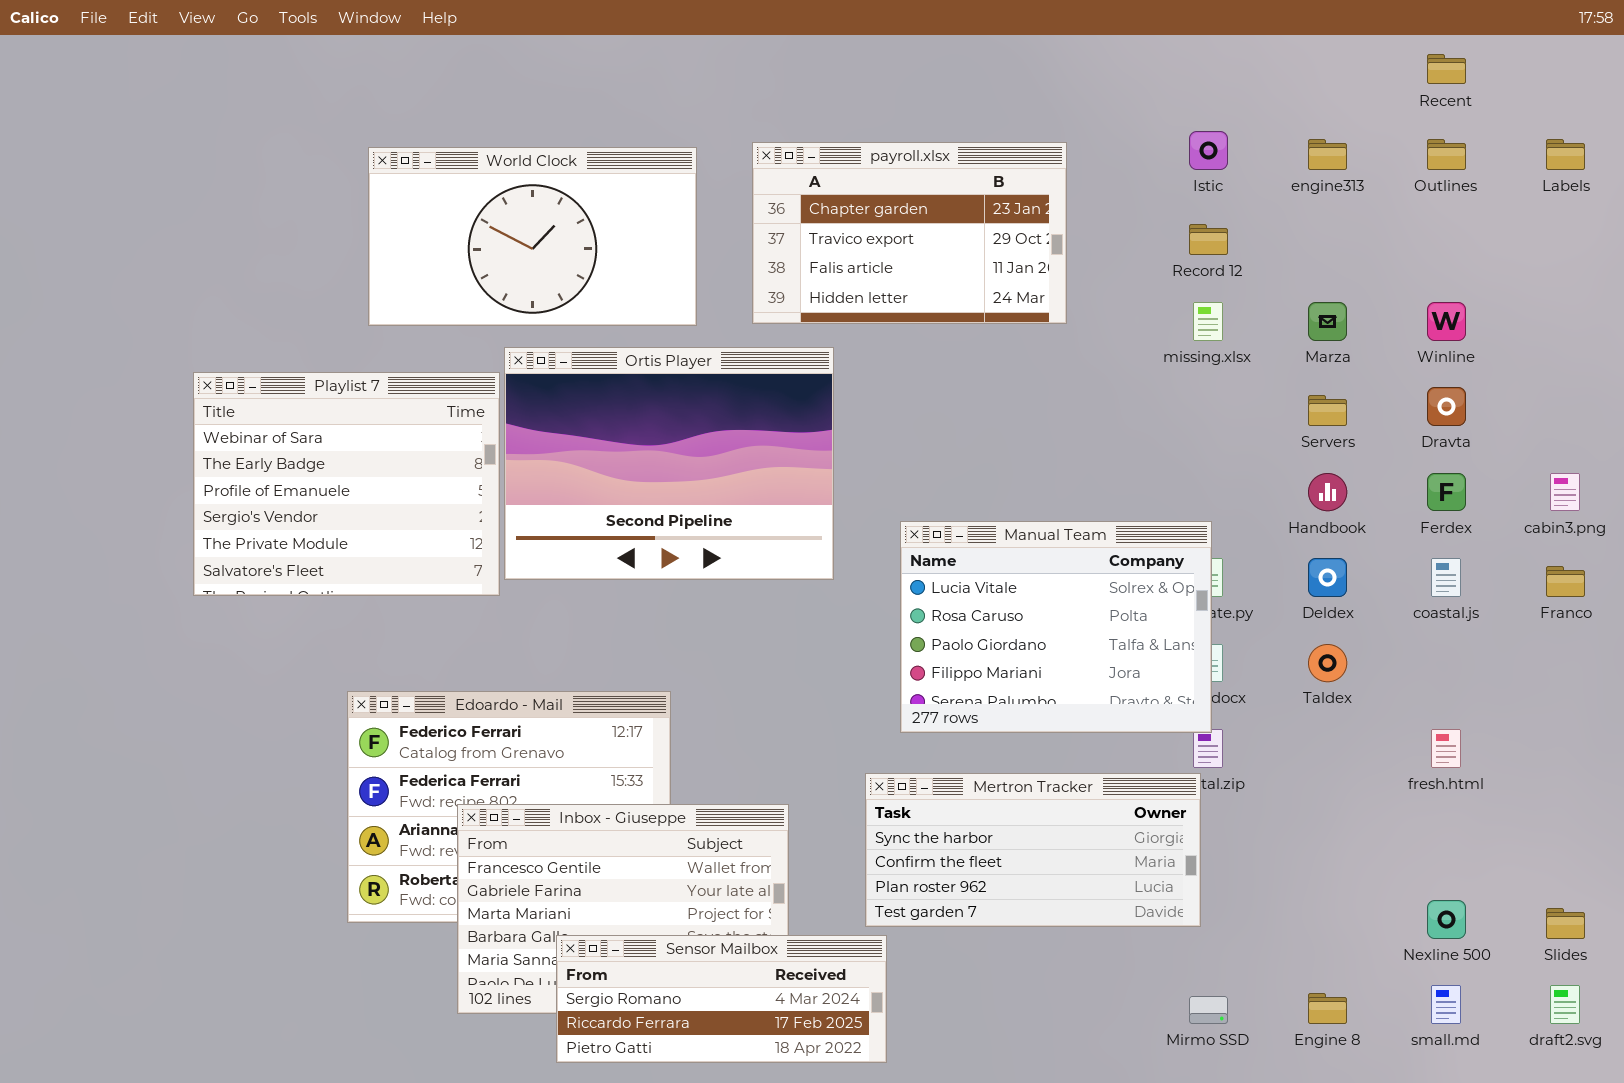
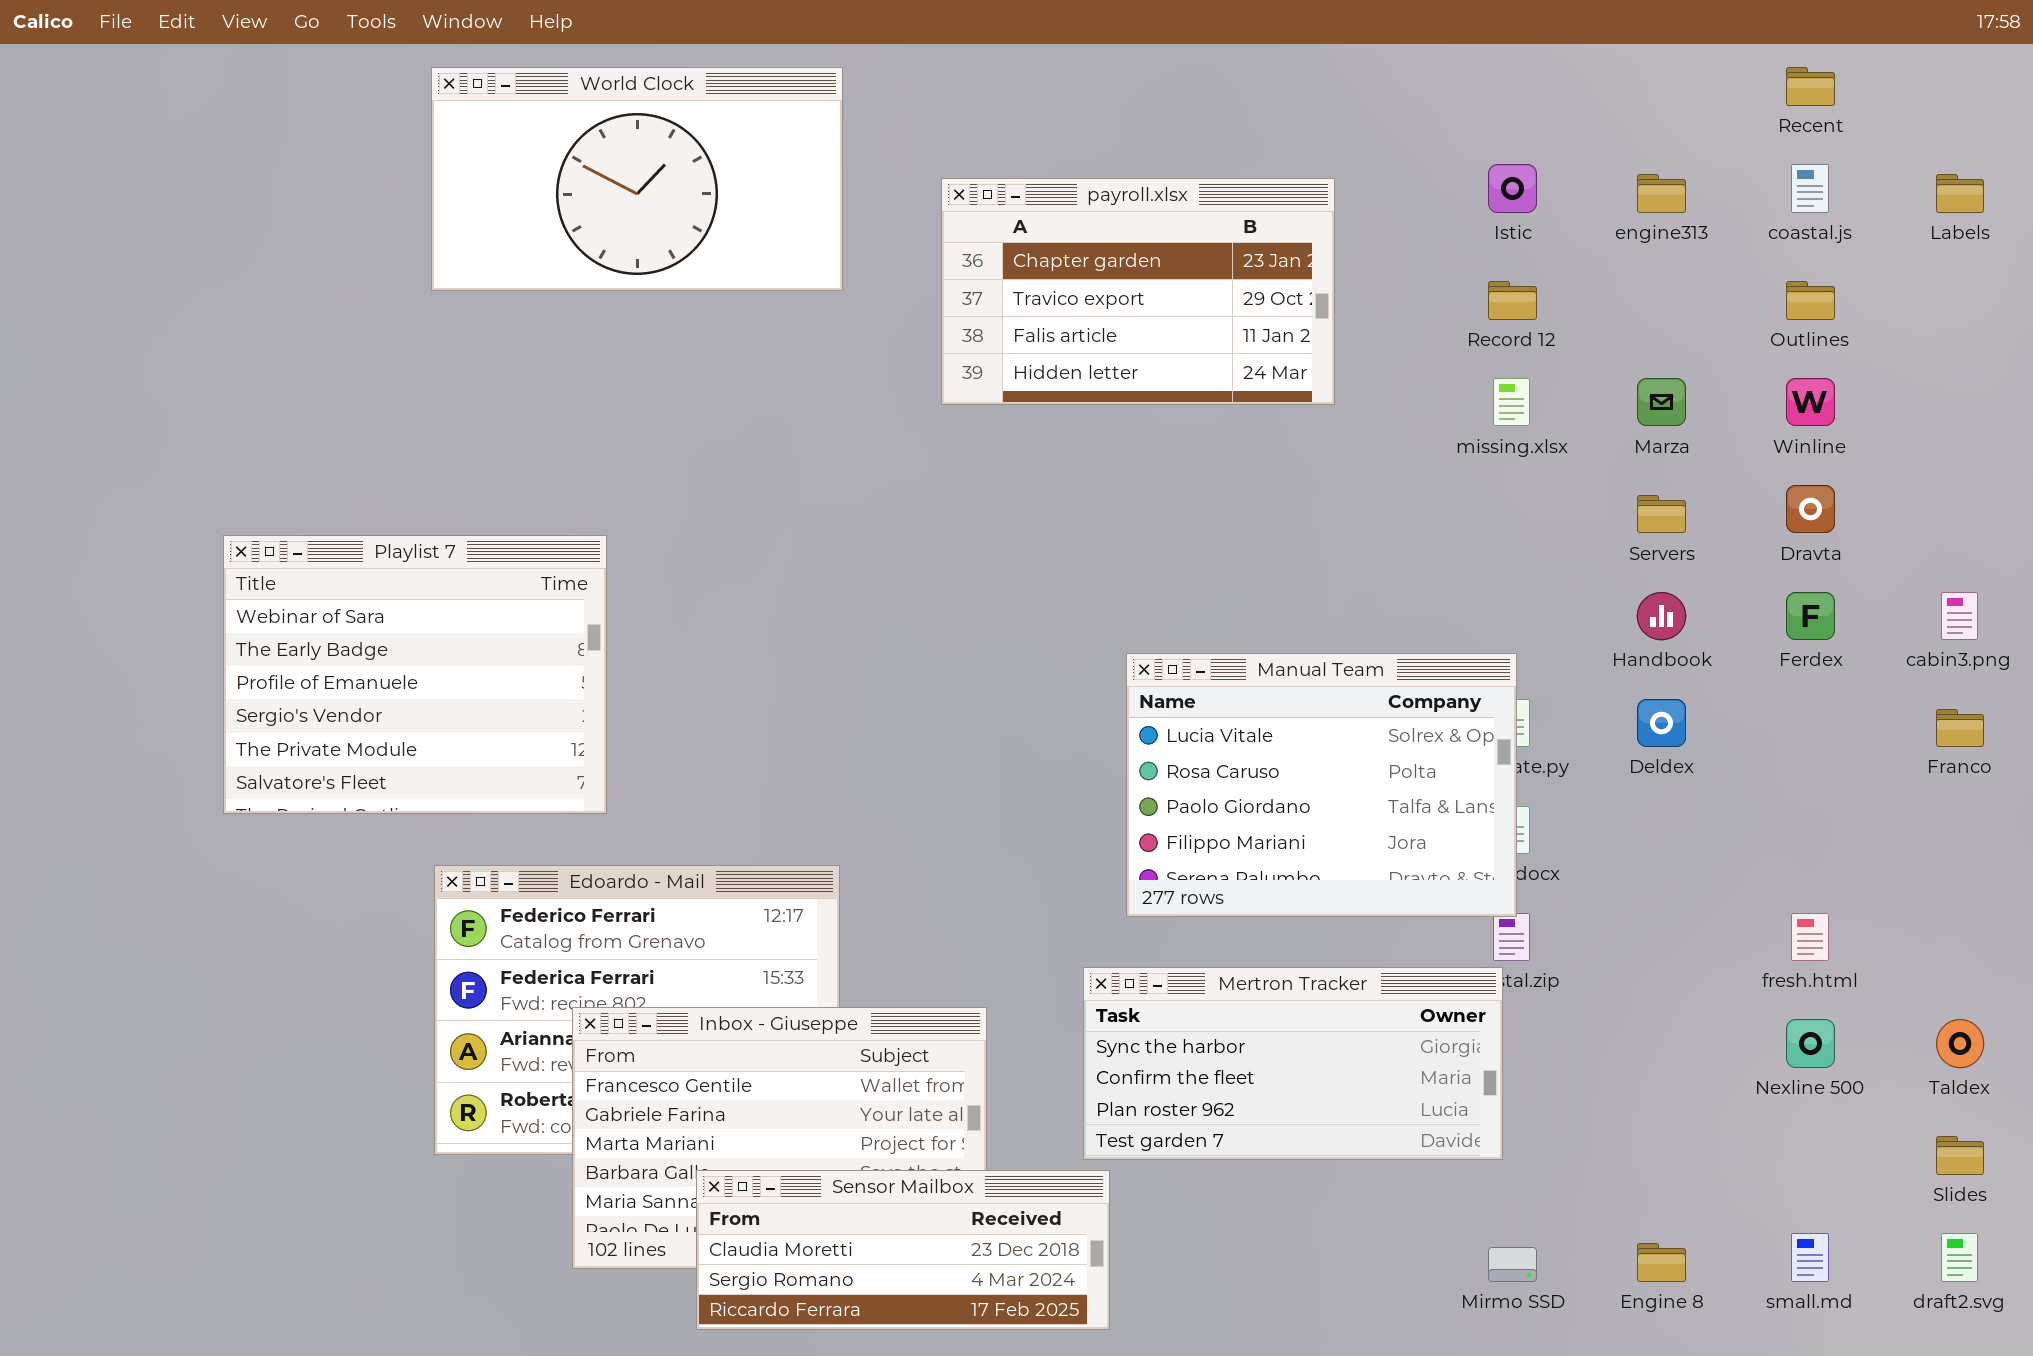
Outlines: [1427,139,1466,170] -> [1786,281,1835,320], moved
World Clock: [368,147,697,326] -> [431,67,843,291], moved
Ortis Player: [504,347,834,580] -> none, closed
Playlist 7: [193,372,500,596] -> [223,535,607,814], moved
coastal.js: [1431,558,1461,597] -> [1791,164,1829,213], moved
Taldex: [1308,644,1347,682] -> [1936,1019,1984,1068], moved
Nexline 500: [1427,900,1466,939] -> [1786,1019,1835,1068], moved
Sensor Mailbox: [556,935,887,1063] -> [696,1170,1110,1330], scrolled up 1 row

